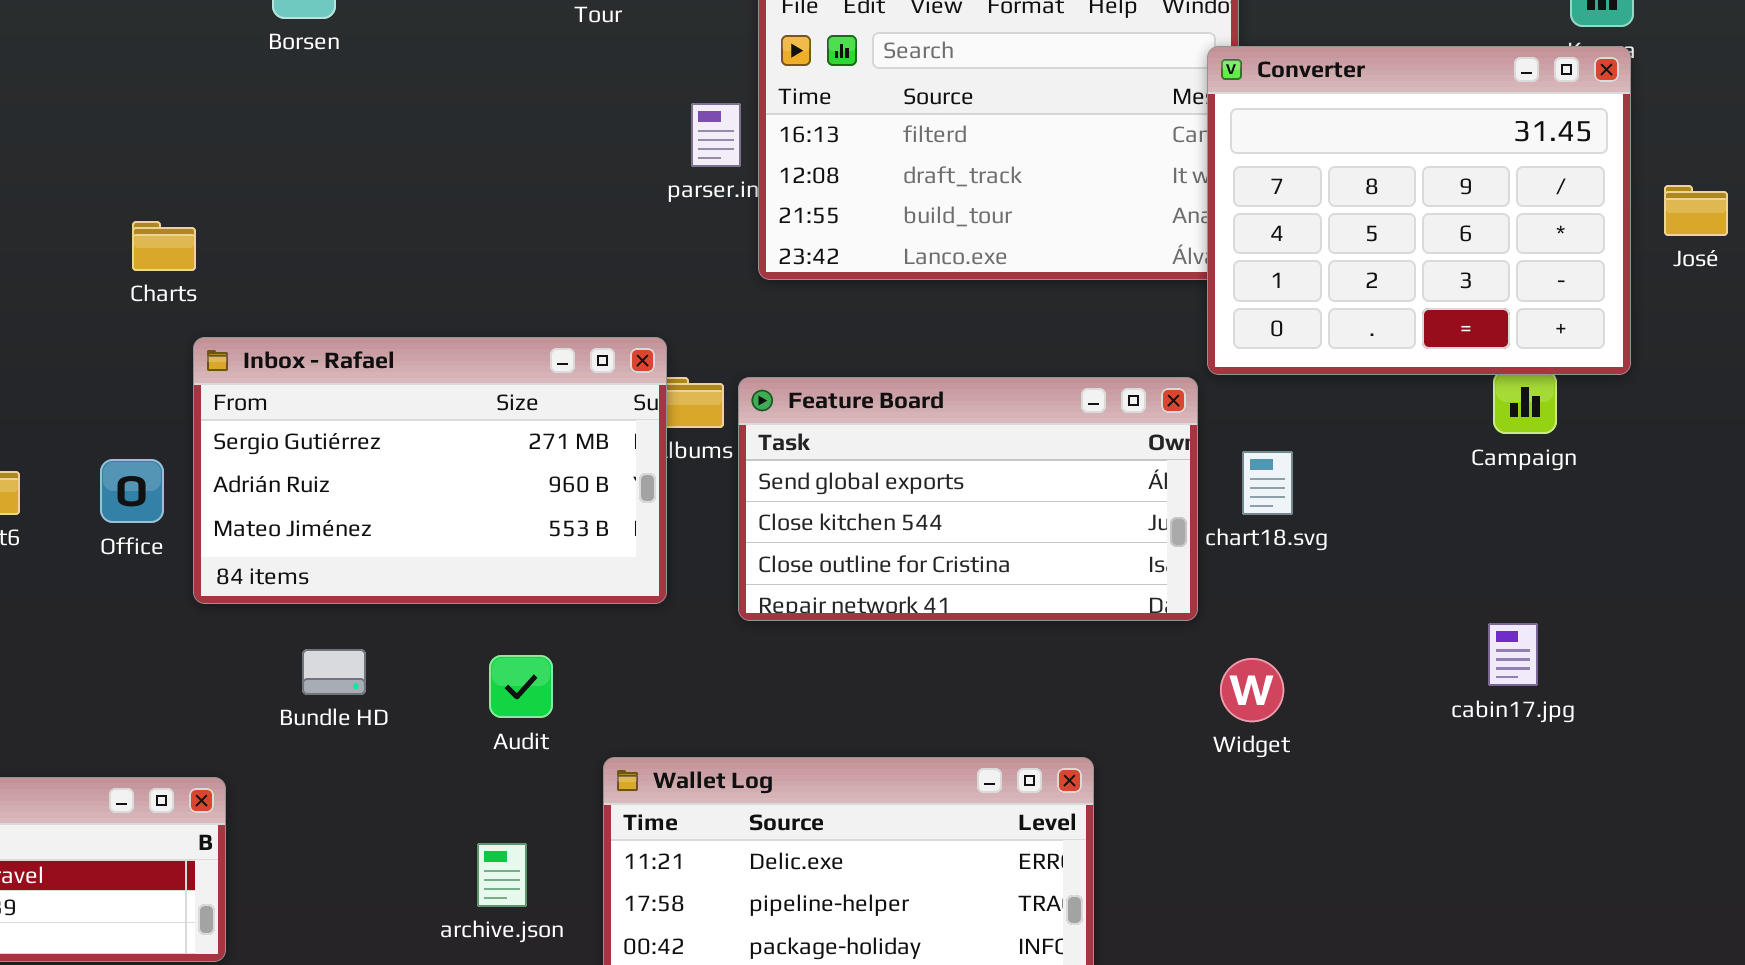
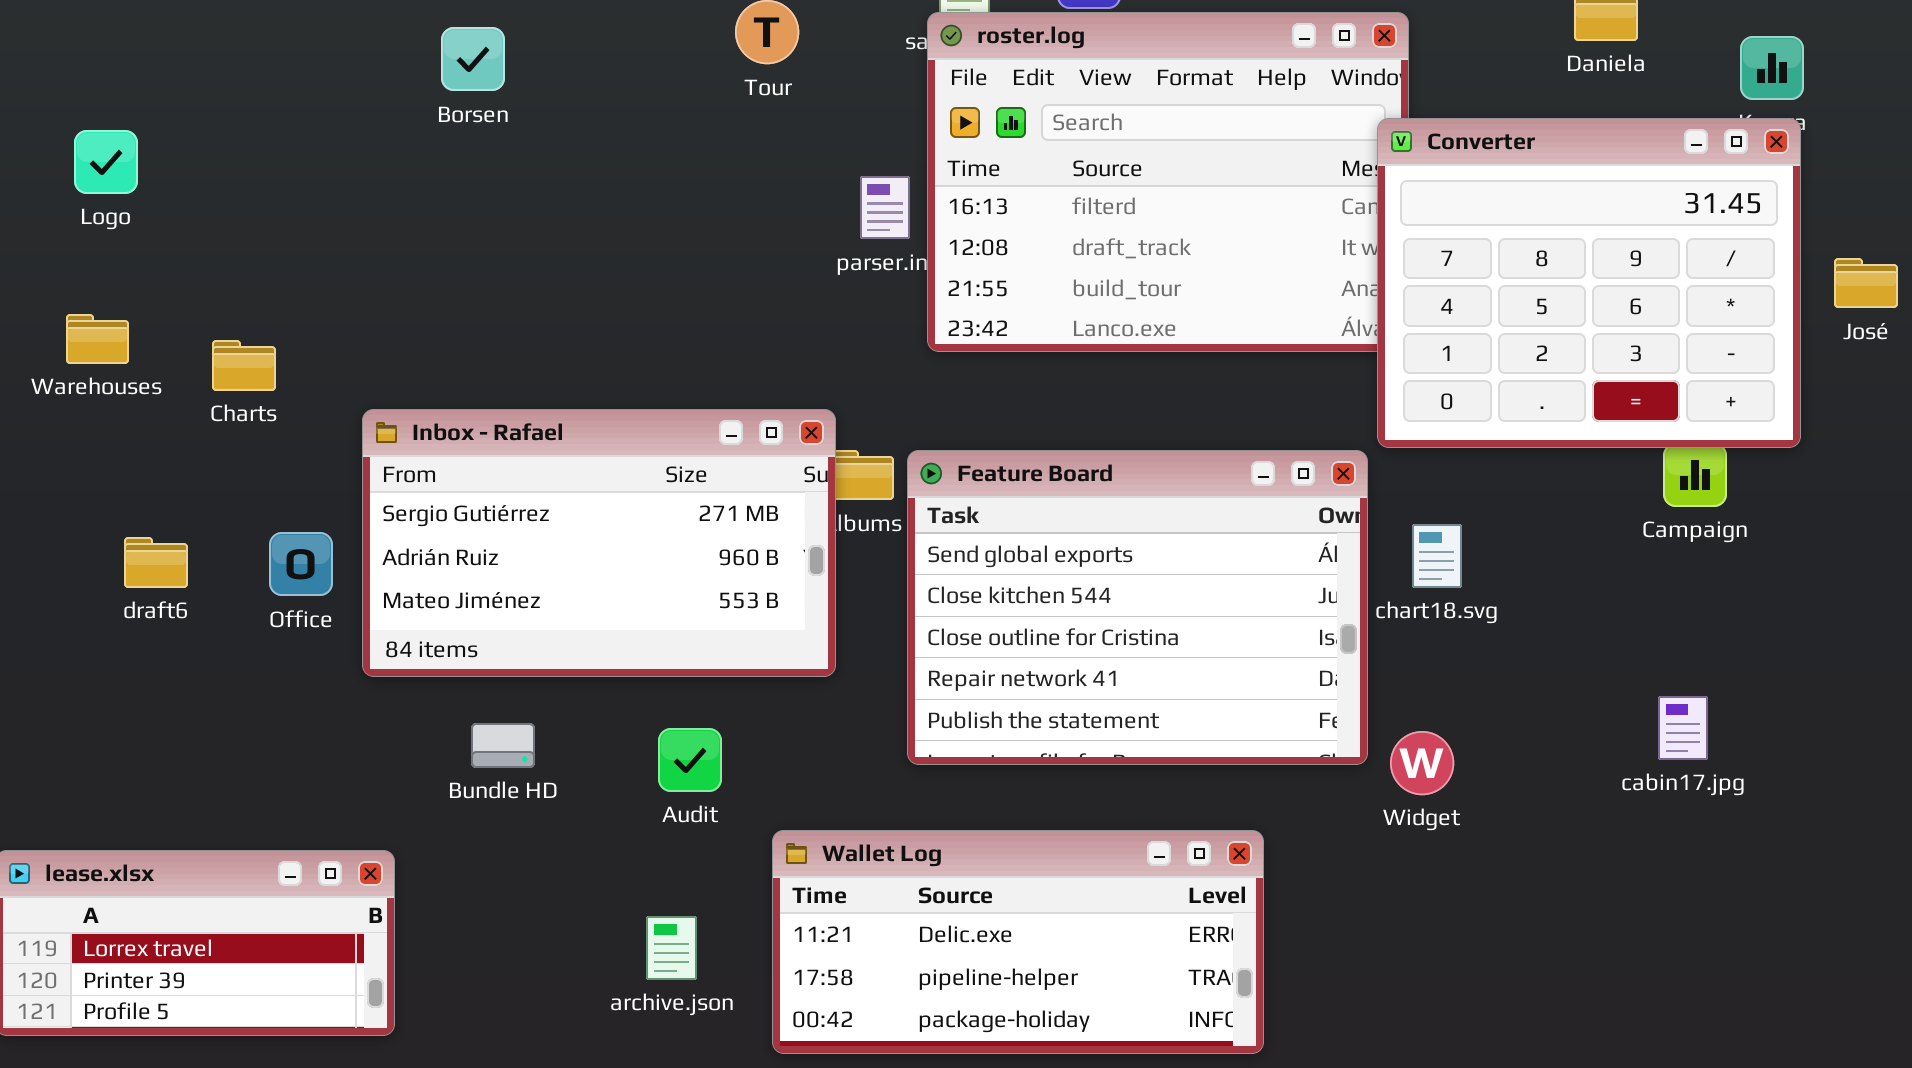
Charts: [132,221,196,271] -> [212,340,276,391], moved
Feature Board: [738,377,1198,621] -> [907,450,1368,765], resized

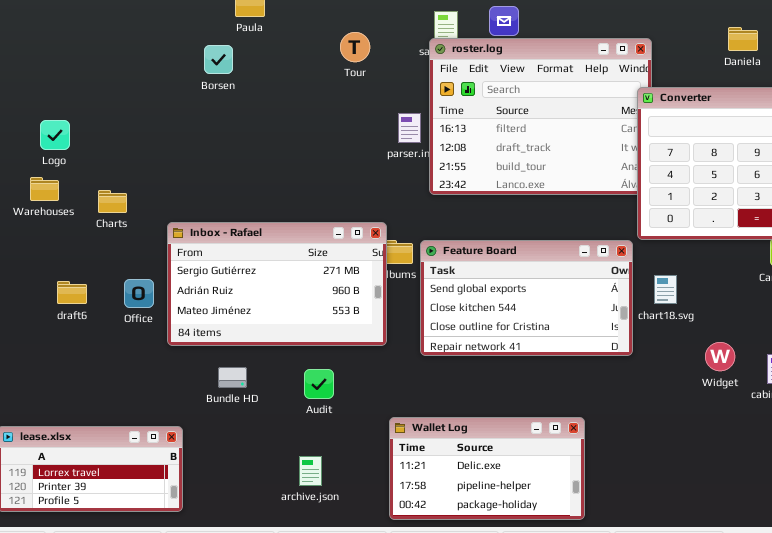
Logo: [74,130,138,194] -> [40,120,70,150], moved
Feature Board: [907,450,1368,765] -> [420,240,633,356], resized
Widget: [1390,731,1454,795] -> [705,342,735,371], moved
Wallet Log: [772,830,1264,1054] -> [389,417,585,520], resized

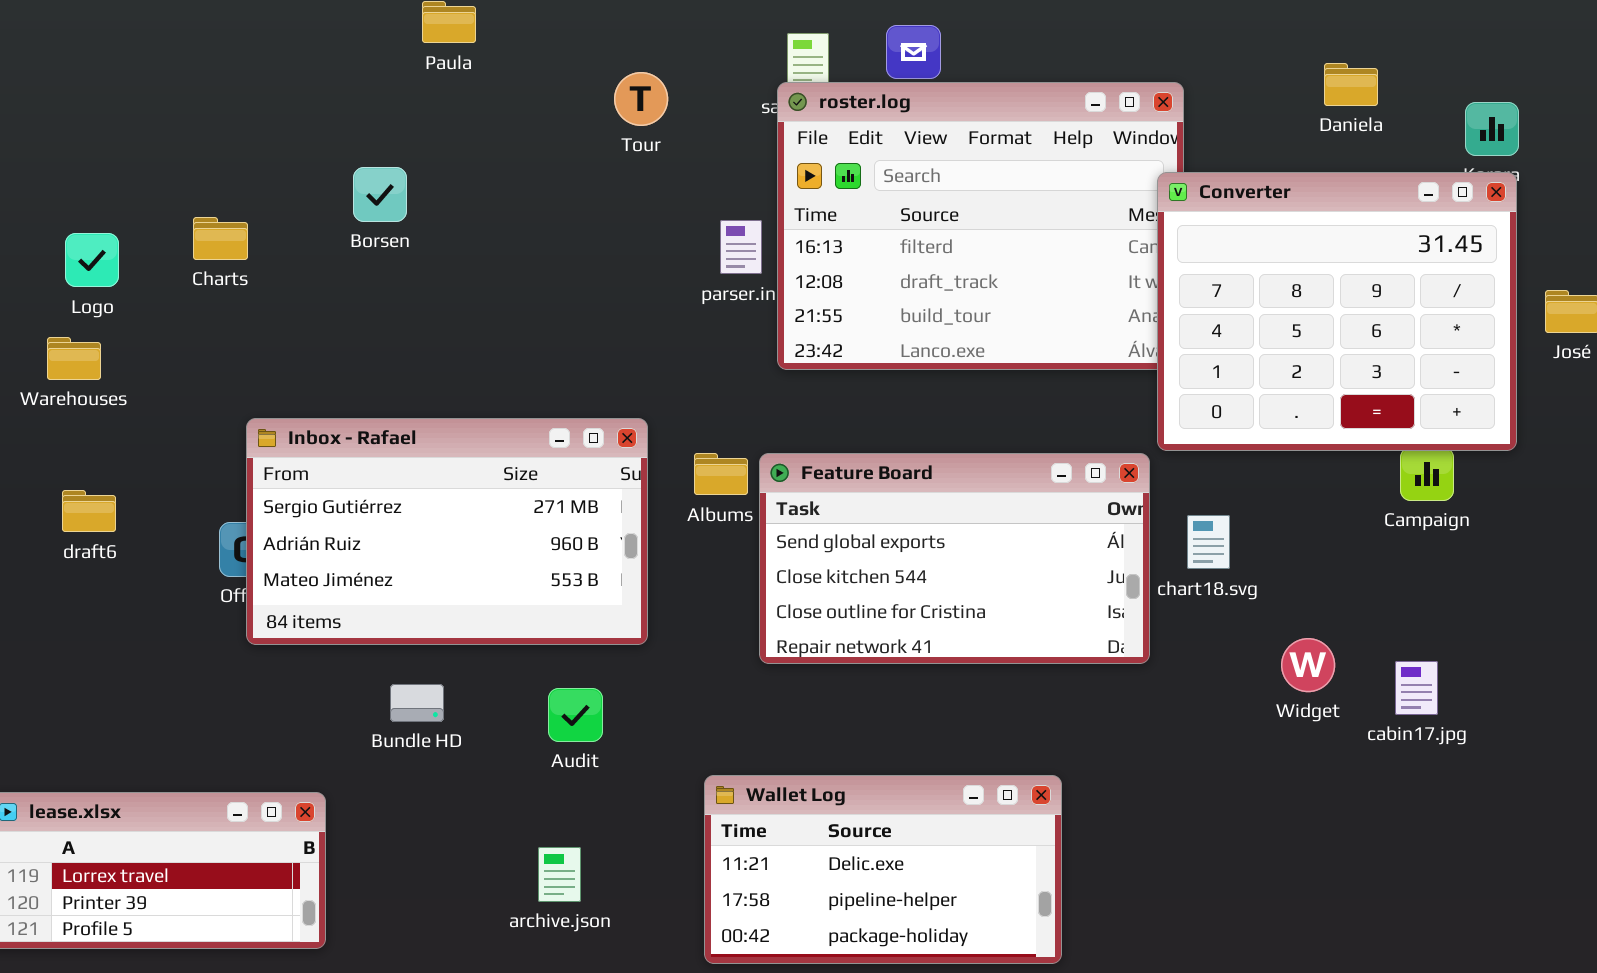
Borsen: [204,45,233,74] -> [353,167,407,222], moved
Charts: [98,190,127,213] -> [193,217,248,260], moved
Inbox - Rafael: [167,222,387,346] -> [246,418,648,645], moved
draft6: [57,281,87,304] -> [62,490,116,532], moved

